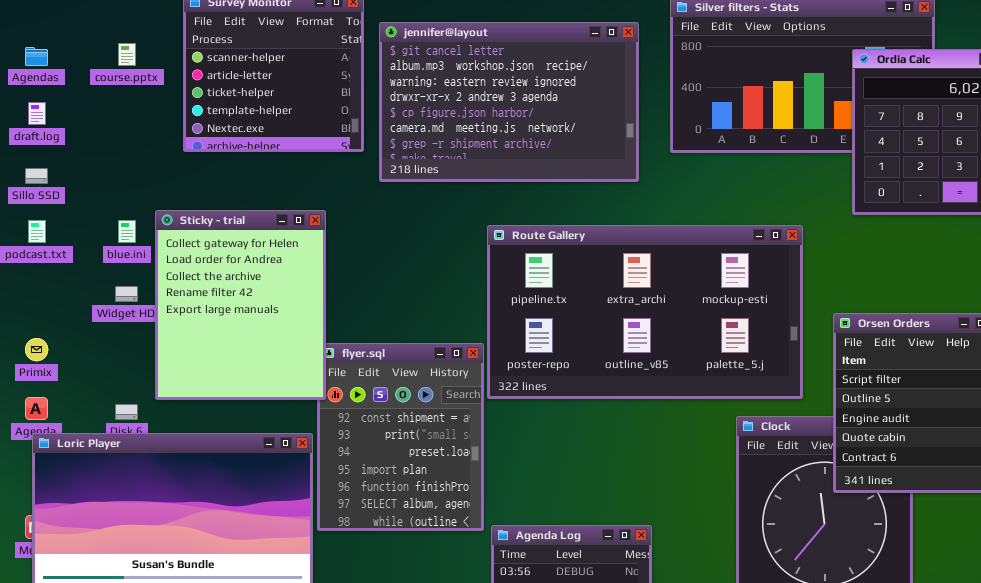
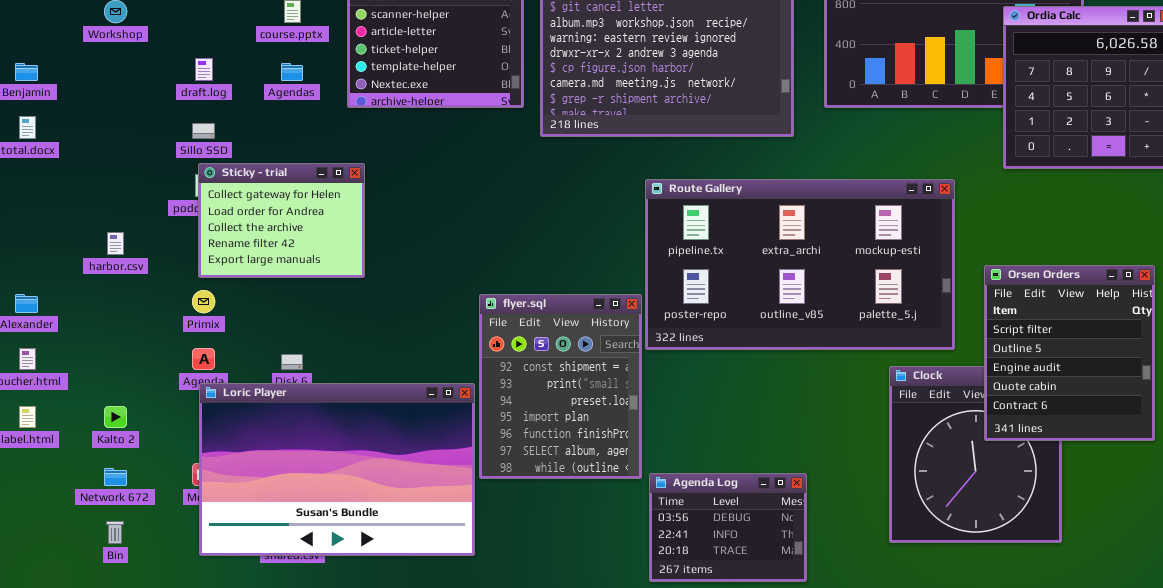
Agendas: [25,47,48,66] -> [281,63,303,81], moved
Sticky - trial: [155,210,326,400] -> [198,163,365,278], moved, resized

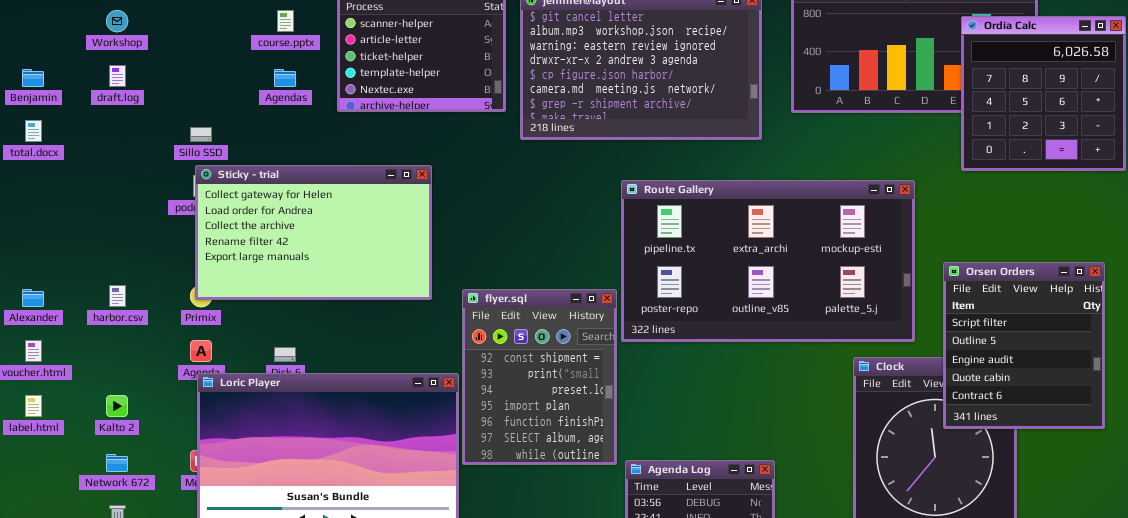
draft.log: [195,58,213,81] -> [109,65,126,87], moved
Sticky - trial: [198,163,365,278] -> [195,165,432,300], resized
harbor.csv: [107,232,124,255] -> [109,285,126,307], moved

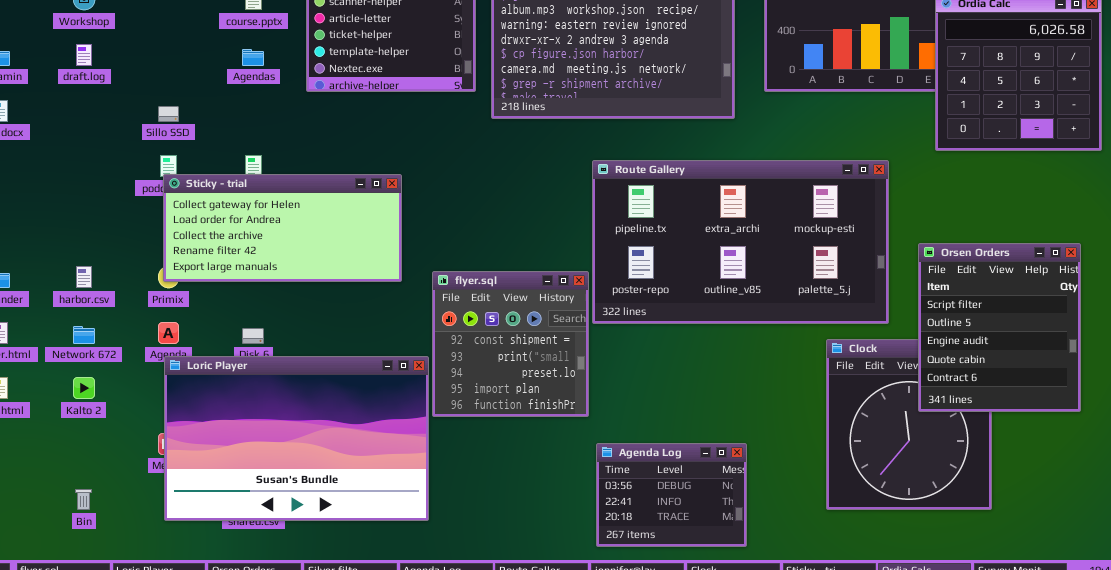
Sticky - trial: [195,165,432,300] -> [163,174,402,282], resized
flyer.sql: [462,289,617,465] -> [432,271,589,417], resized
Network 672: [106,454,128,472] -> [73,326,95,344], moved

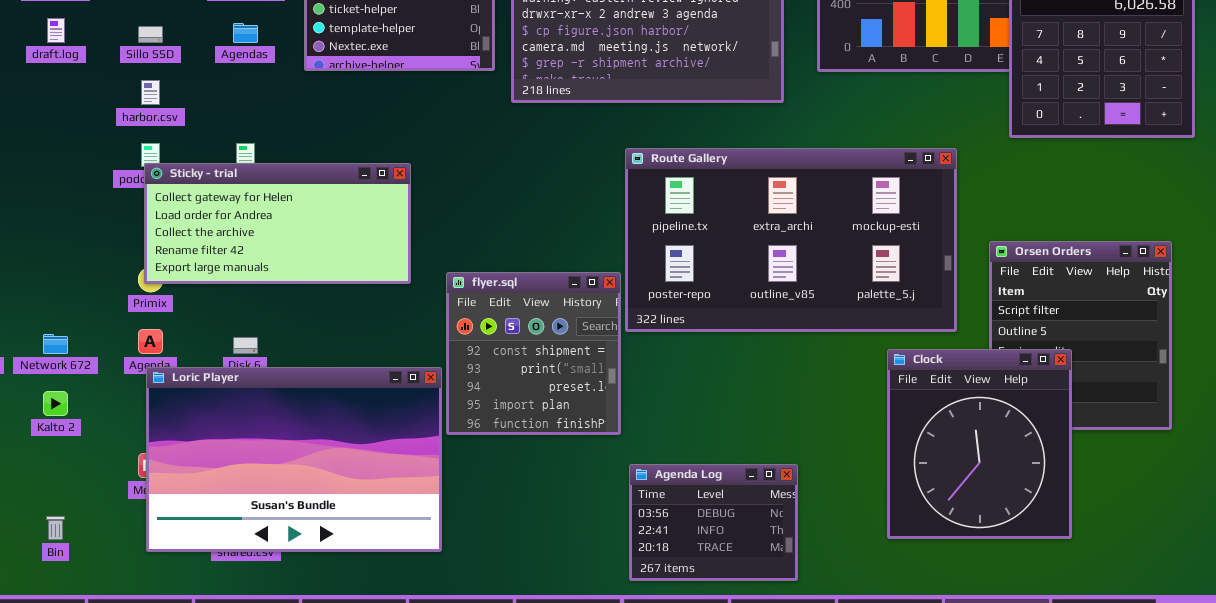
Sillo SSD: [158,106,179,122] -> [138,26,163,43], moved
harbor.csv: [76,266,92,288] -> [141,80,160,105], moved
Clock: [826,339,992,510] -> [887,349,1072,539], raised

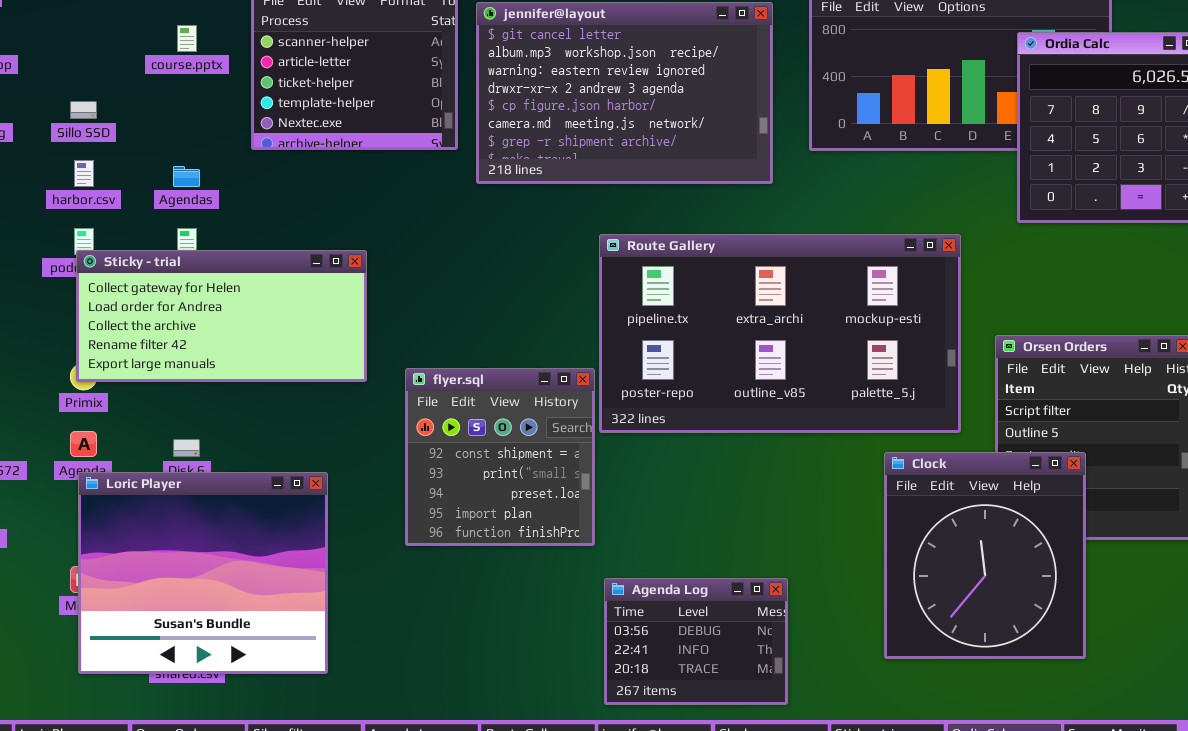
Agendas: [233,23,258,43] -> [173,166,200,187], moved
Loric Player: [146,367,442,552] -> [78,472,328,674], resized

